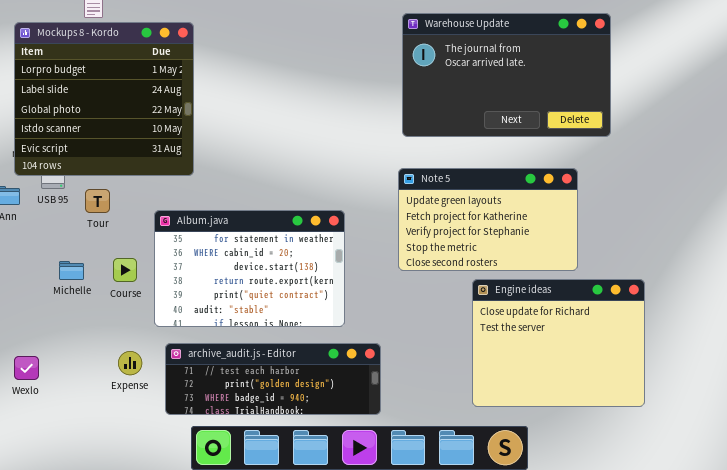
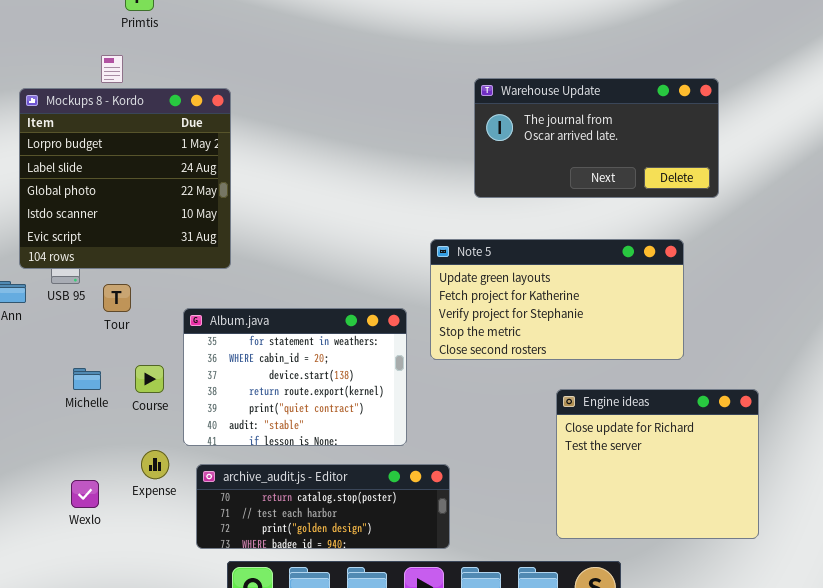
Warehouse Update: [402,13,611,137] -> [474,78,719,198], resized
Note 5: [398,168,578,271] -> [430,239,684,360], moved, resized
archive_audit.js - Editor: [165,343,381,415] -> [196,464,450,549], scrolled up 1 row
Expense: [118,351,142,375] -> [141,450,169,479], moved
Wexlo: [14,356,39,380] -> [71,480,99,508], moved

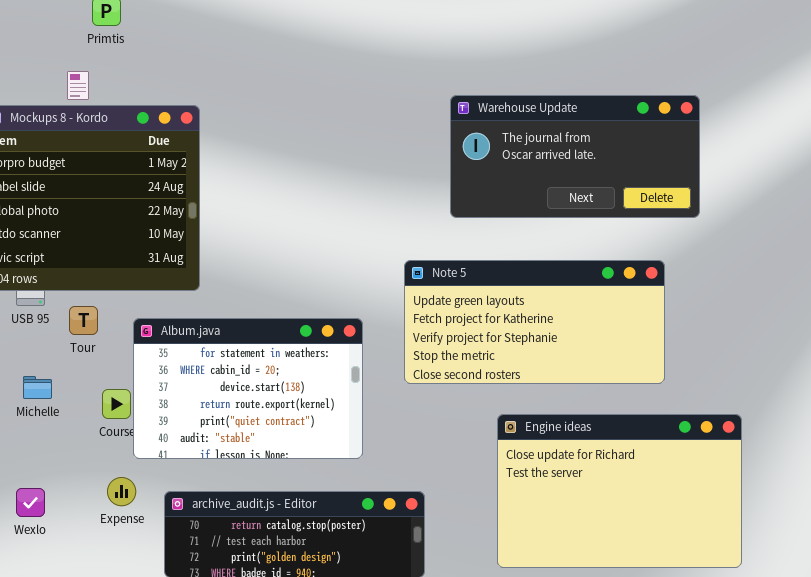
Album.java: [183,308,407,446] -> [133,318,363,459], moved
Michelle: [73,368,101,390] -> [23,376,52,399], moved
Engine ideas: [556,389,759,539] -> [497,414,742,568], resized
Wexlo: [71,480,99,508] -> [16,488,45,517], moved

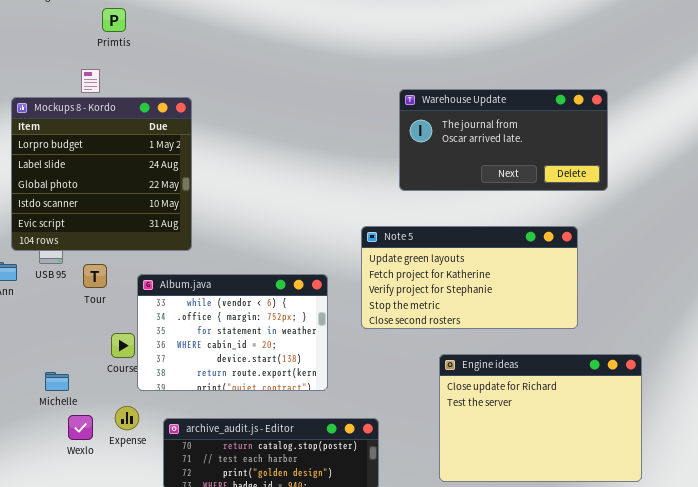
Album.java: [133,318,363,459] -> [137,274,328,391], scrolled up 2 rows
Michelle: [23,376,52,399] -> [45,372,69,391], moved
Wexlo: [16,488,45,517] -> [68,415,93,440], moved

